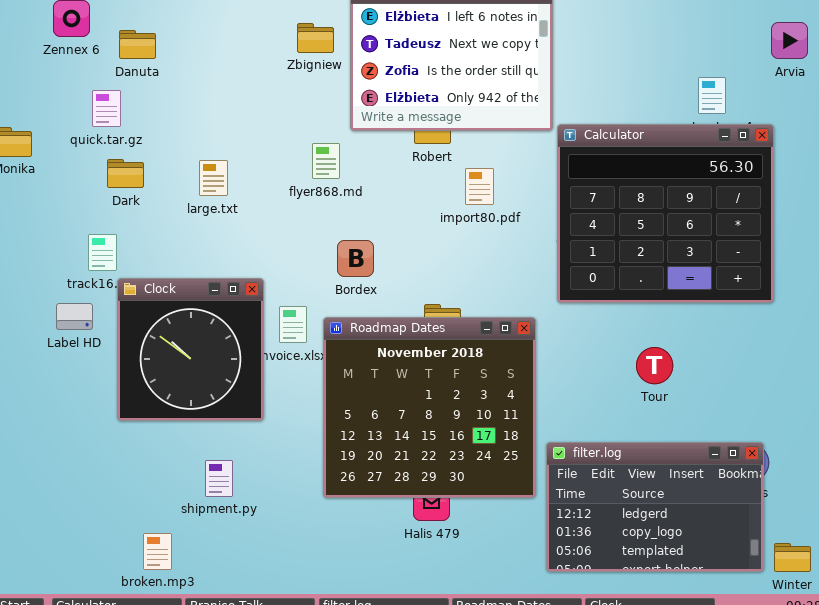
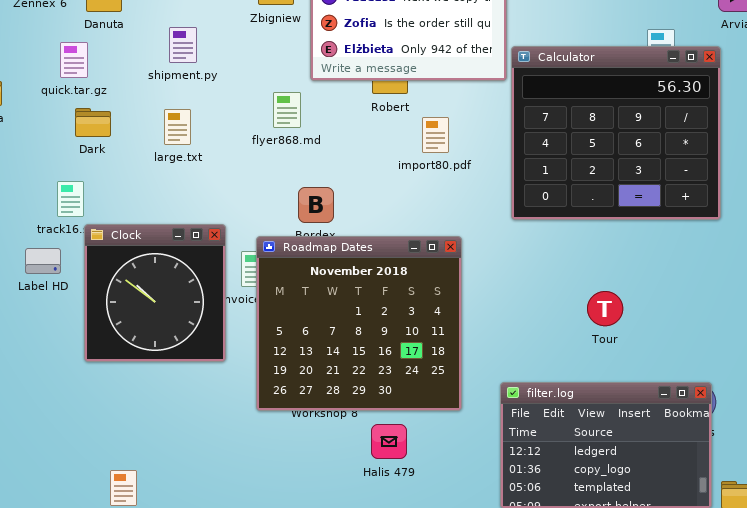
Calculator: [557,124,774,303] -> [511,46,721,220], moved
Roadmap Dates: [323,317,536,498] -> [256,236,462,411], moved
shipment.py: [205,460,233,497] -> [169,27,197,63], moved

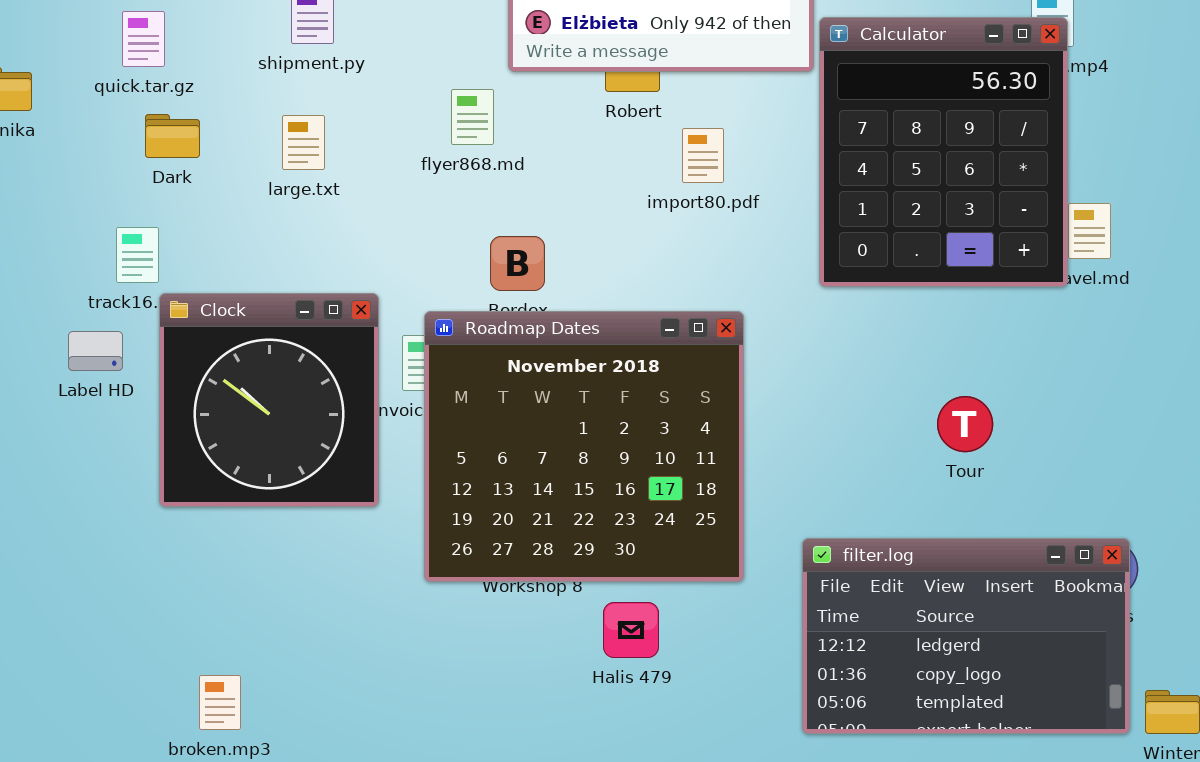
Calculator: [511,46,721,220] -> [819,17,1068,287], resized

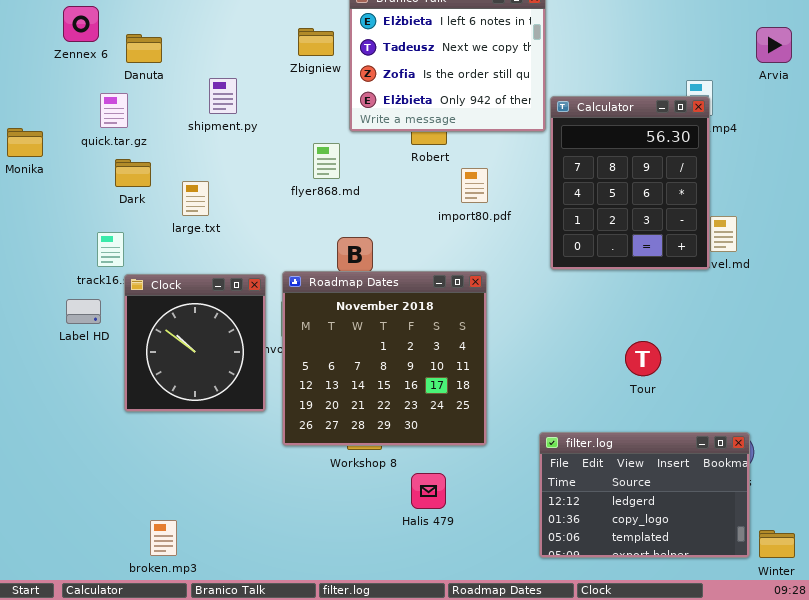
large.txt: [282,115,325,170] -> [182,181,209,216], moved
Roadmap Dates: [424,311,744,582] -> [282,271,487,446], moved

